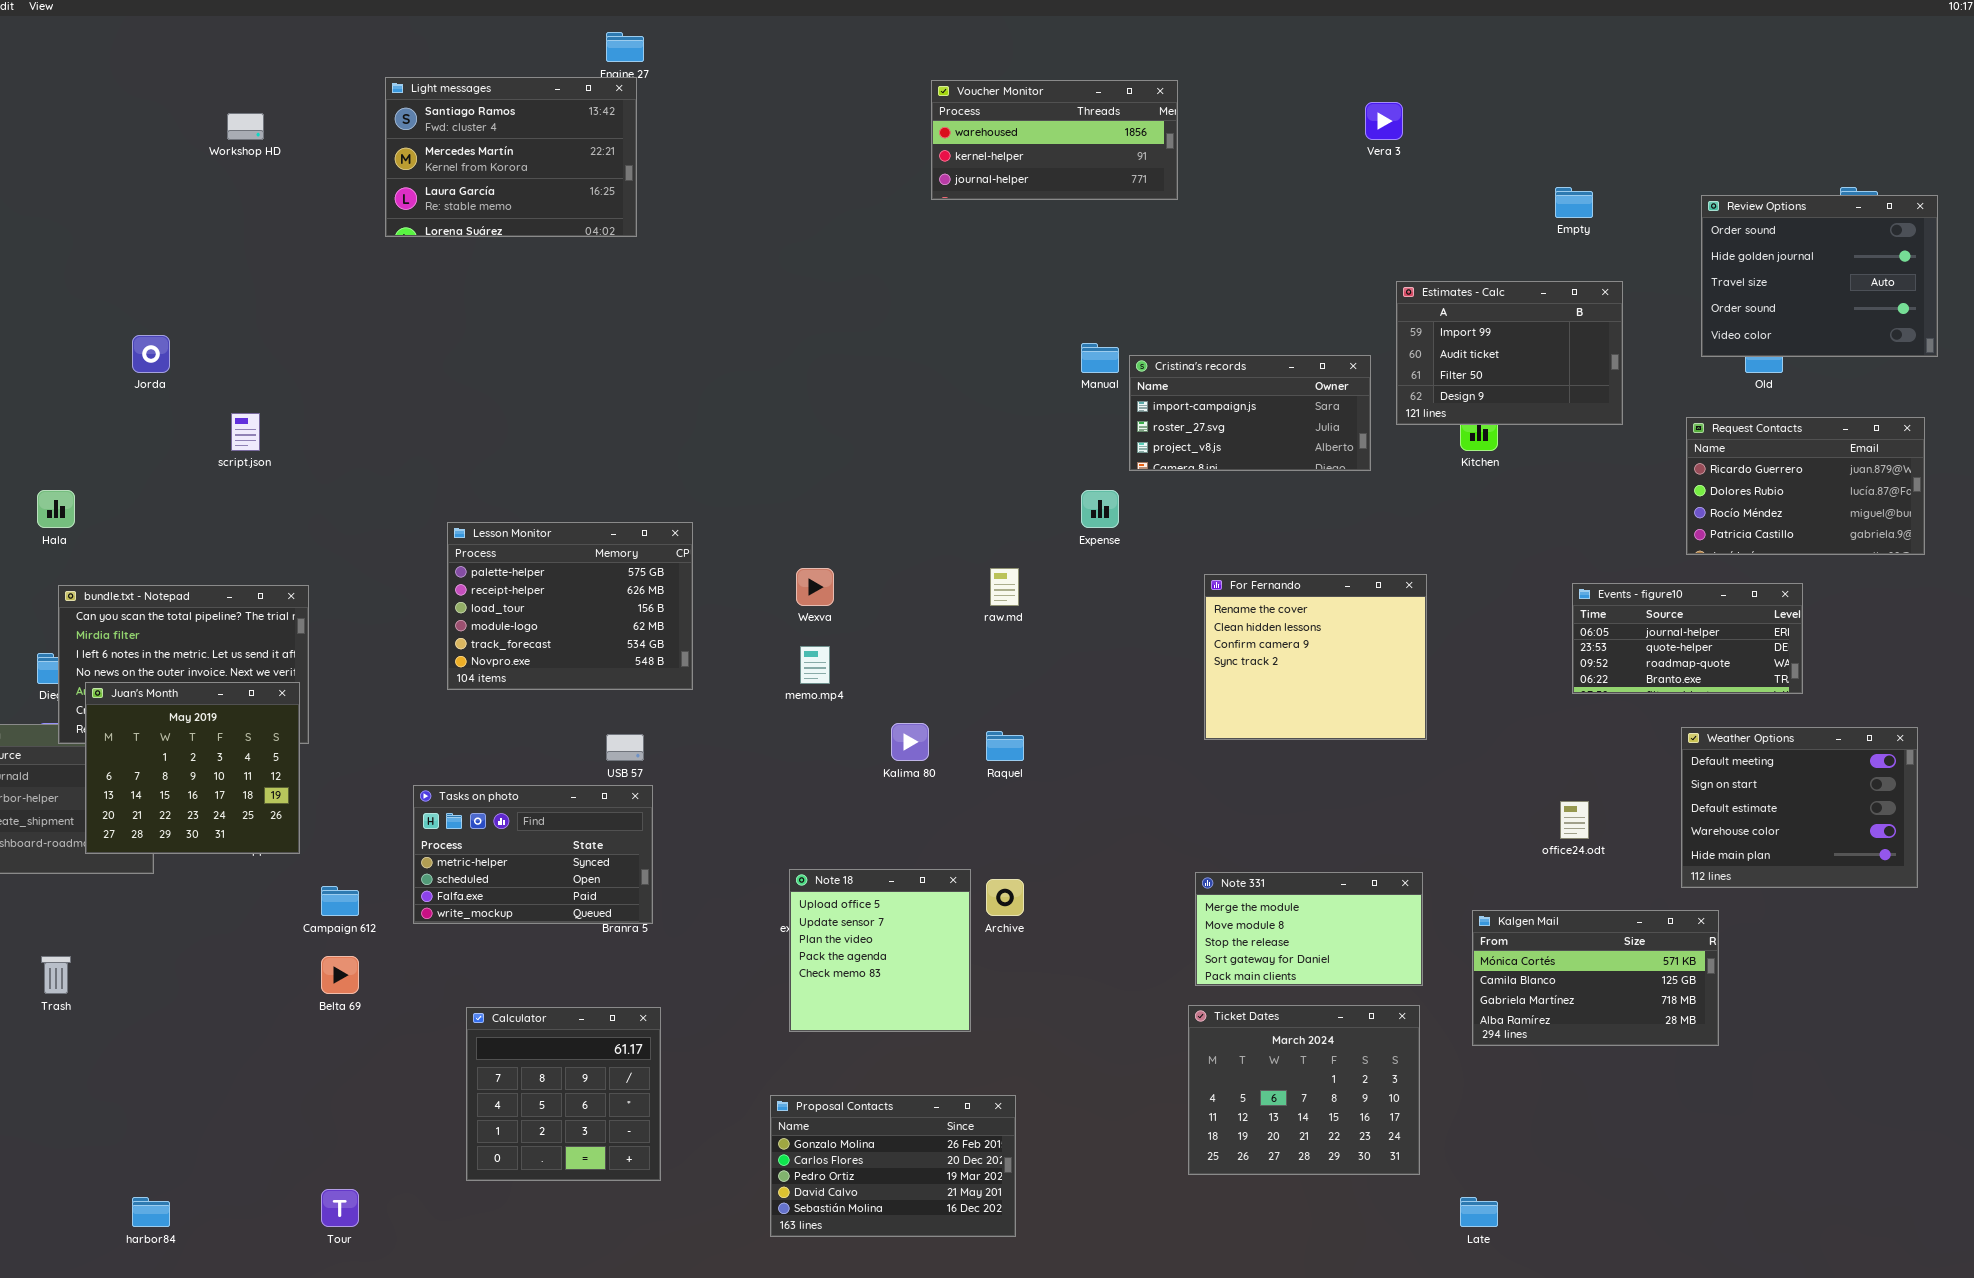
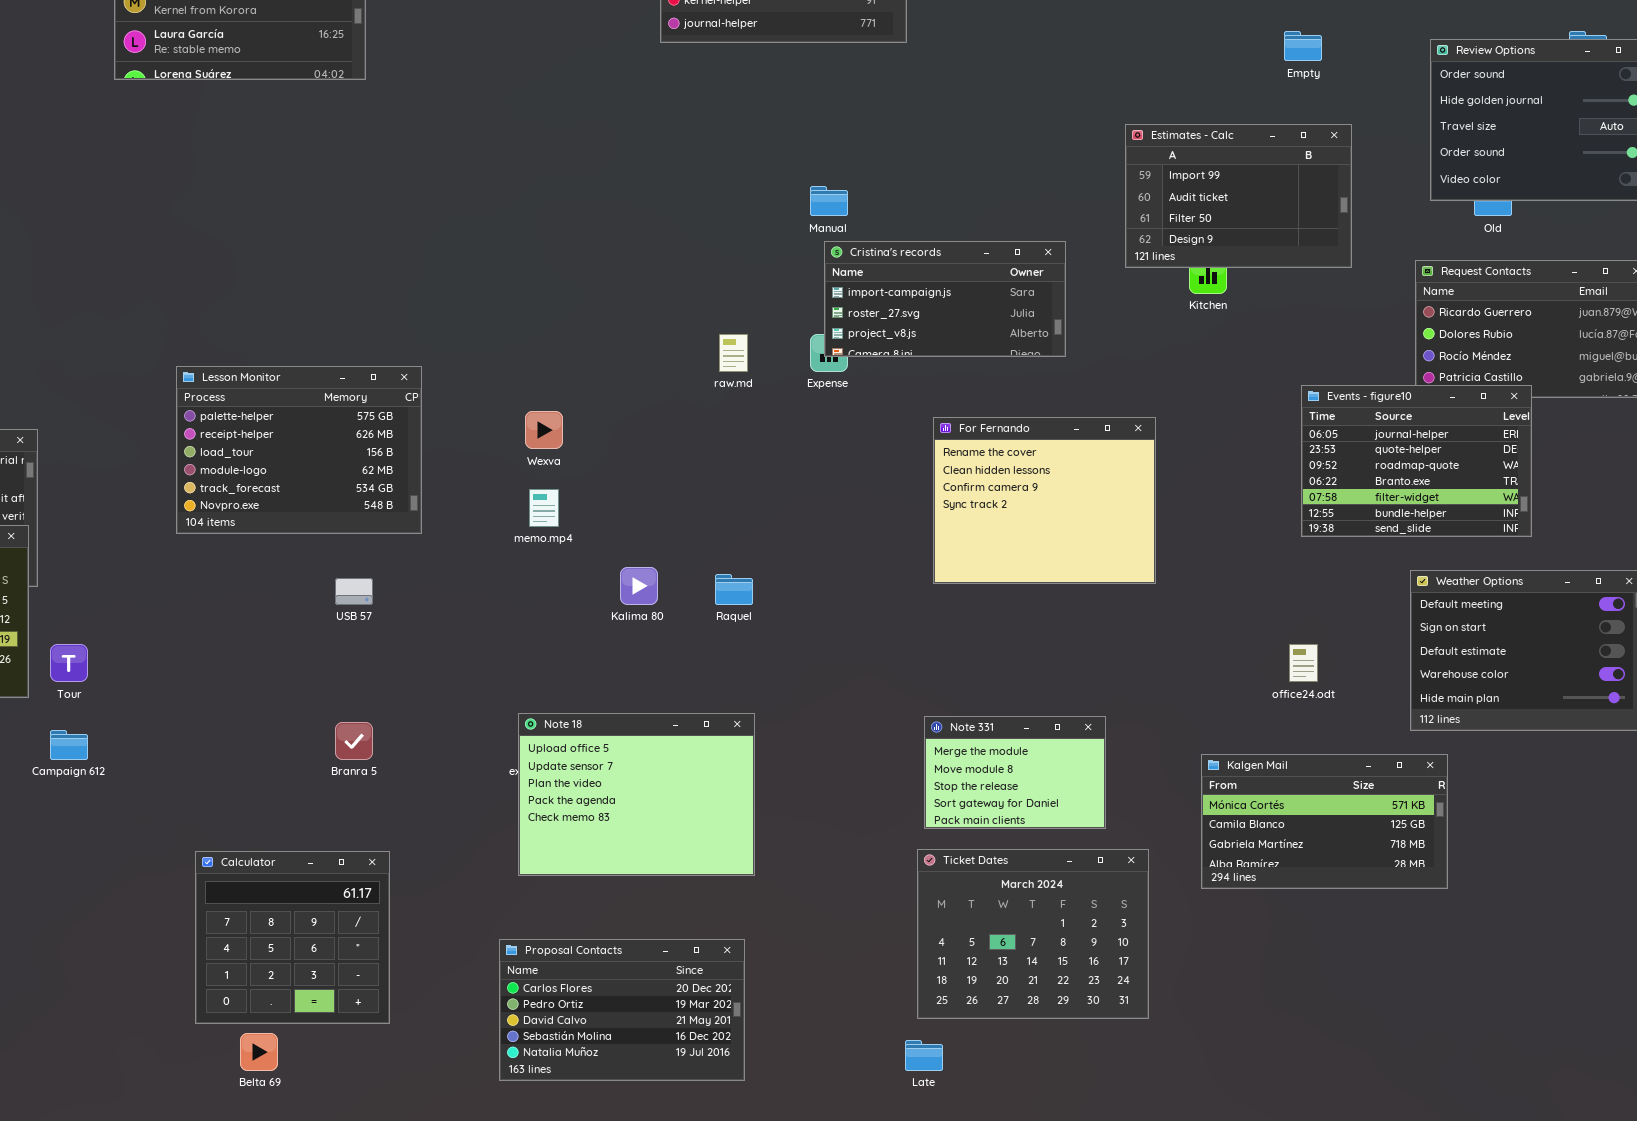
Cristina's records: [1129,355,1371,471] -> [824,241,1066,357], moved
raw.md: [990,568,1019,606] -> [719,334,748,372], moved
Events - figure10: [1572,583,1803,694] -> [1301,385,1532,537], resized
Tasks on photo: [413,785,653,924] -> none, closed
Note 18: [789,869,971,1032] -> [518,713,755,876], resized
Note 331: [1195,872,1423,986] -> [924,716,1106,829], resized
Belta 69: [321,956,359,994] -> [240,1033,278,1071], moved
Proposal Contacts: [770,1095,1016,1237] -> [499,939,745,1081], scrolled down 1 row
Tour: [321,1189,359,1227] -> [50,644,88,682], moved
Late: [1460,1197,1498,1227] -> [905,1040,943,1071], moved

